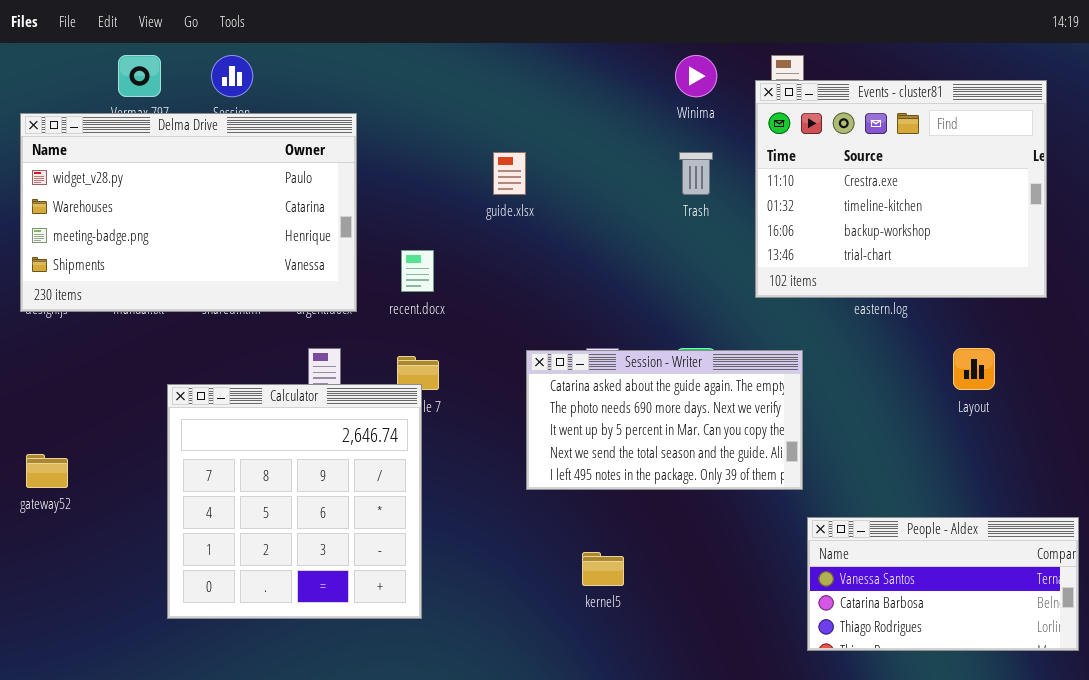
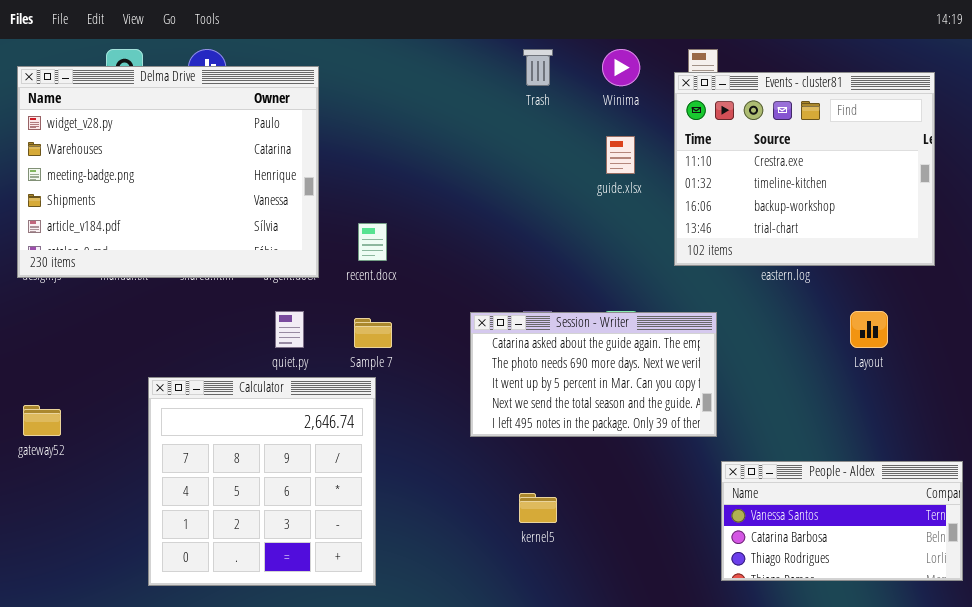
Delma Drive: [20,113,357,312] -> [17,66,319,278], resized
guide.xlsx: [493,152,526,195] -> [606,136,635,174], moved
Trash: [679,152,713,195] -> [523,49,553,86], moved
Calculator: [167,384,422,619] -> [148,377,376,586], moved

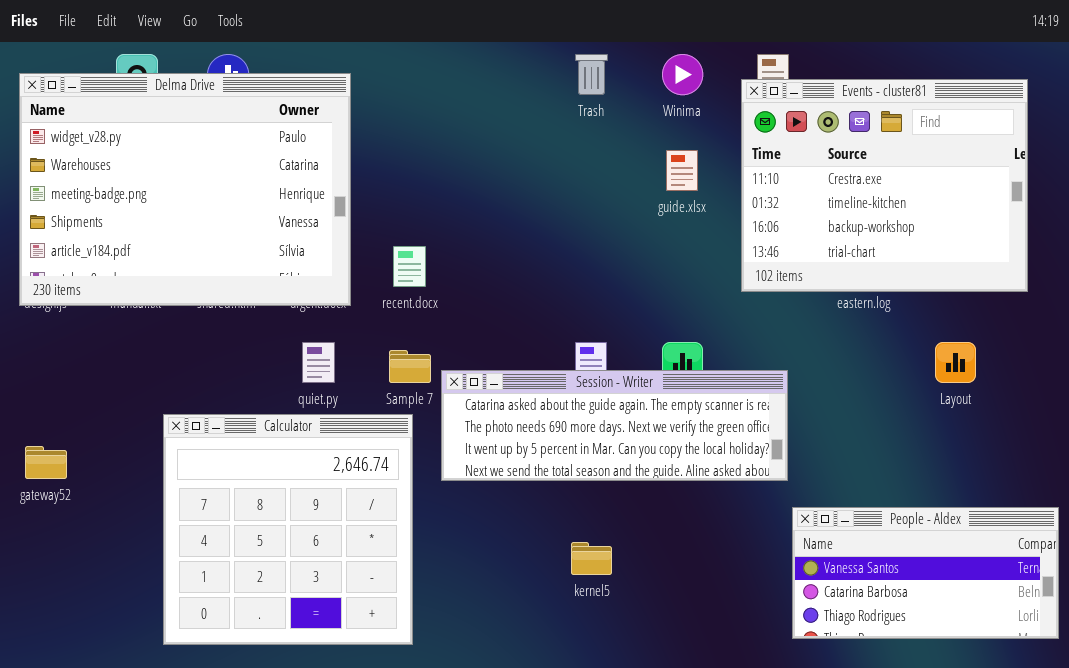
Session - Writer: [470,312,717,437] -> [441,370,788,481], resized

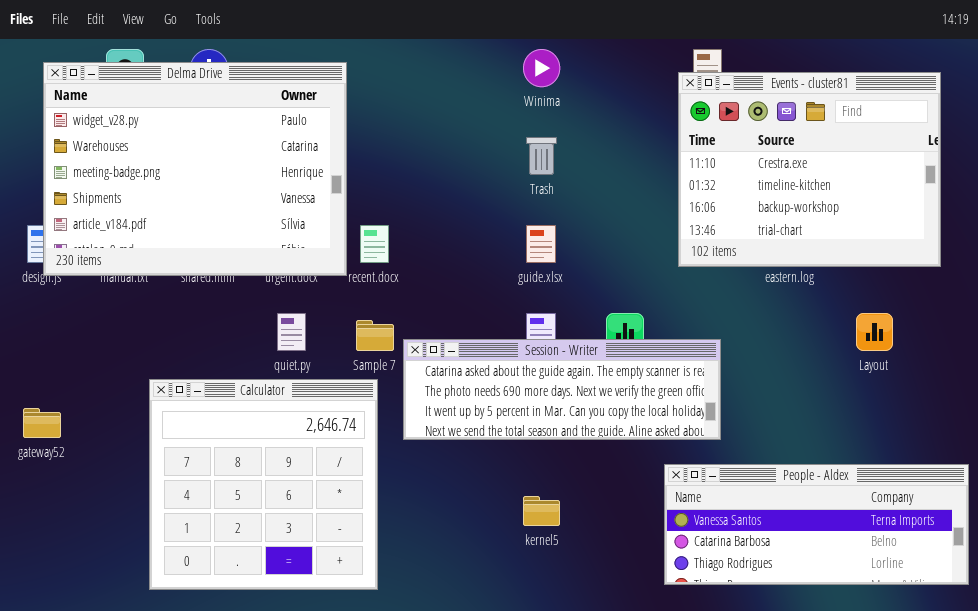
Trash: [575,54,608,95] -> [526,137,557,175], moved
Winima: [662,54,703,95] -> [523,49,560,87], moved
Delma Drive: [19,73,351,306] -> [43,62,347,276], moved
guide.xlsx: [666,150,698,191] -> [526,225,556,263], moved
People - Aldex: [792,507,1059,639] -> [664,464,969,585], resized

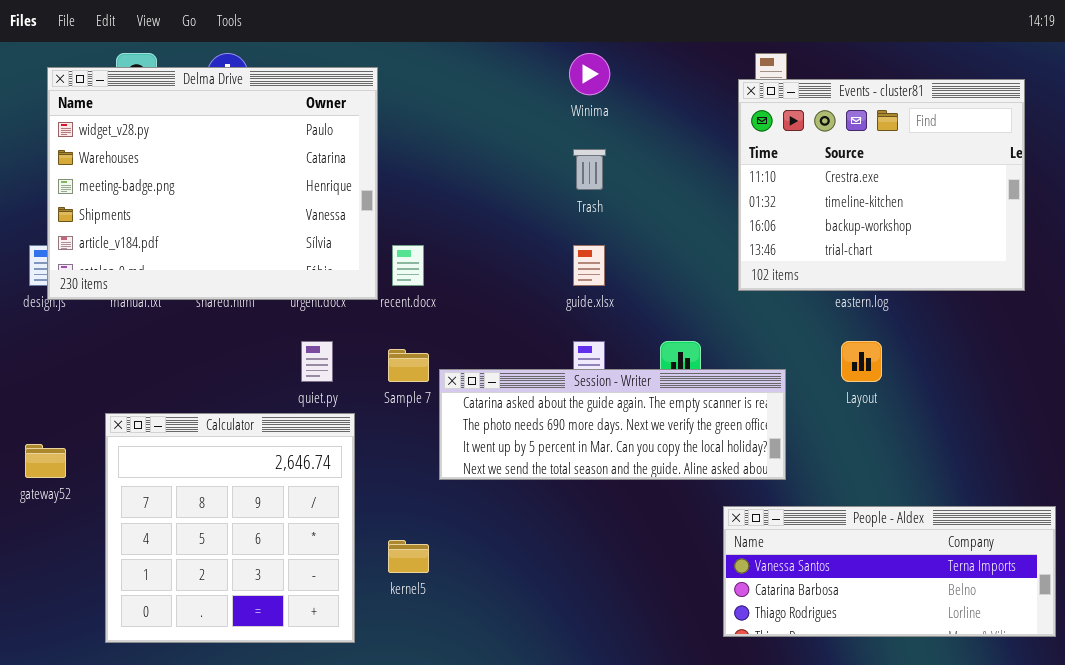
Layout: [856,313,893,351] -> [841,341,882,382], moved
Calculator: [149,379,378,590] -> [105,413,355,643], moved
kernel5: [523,496,560,526] -> [388,540,429,573], moved

